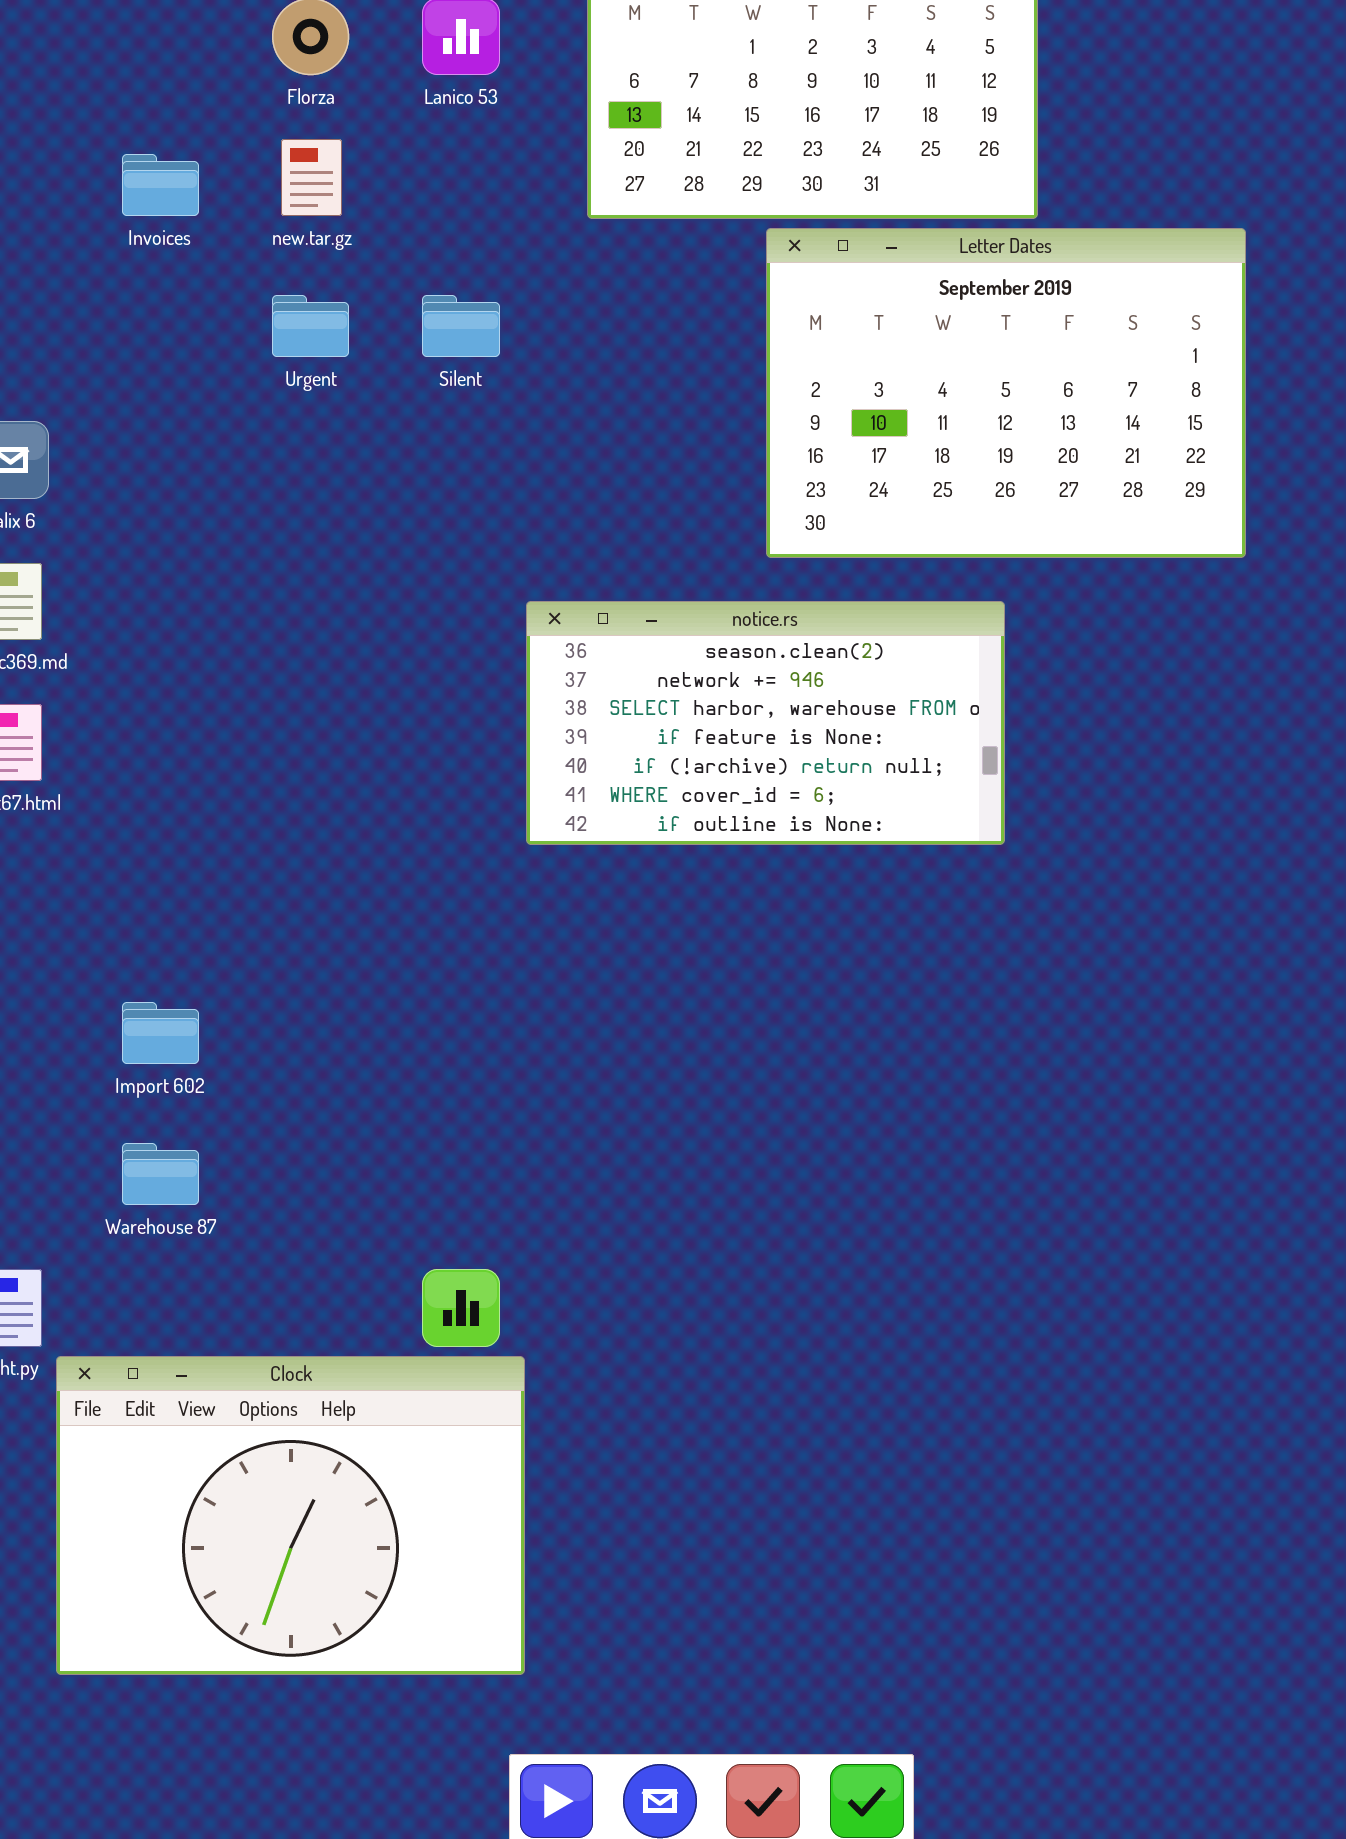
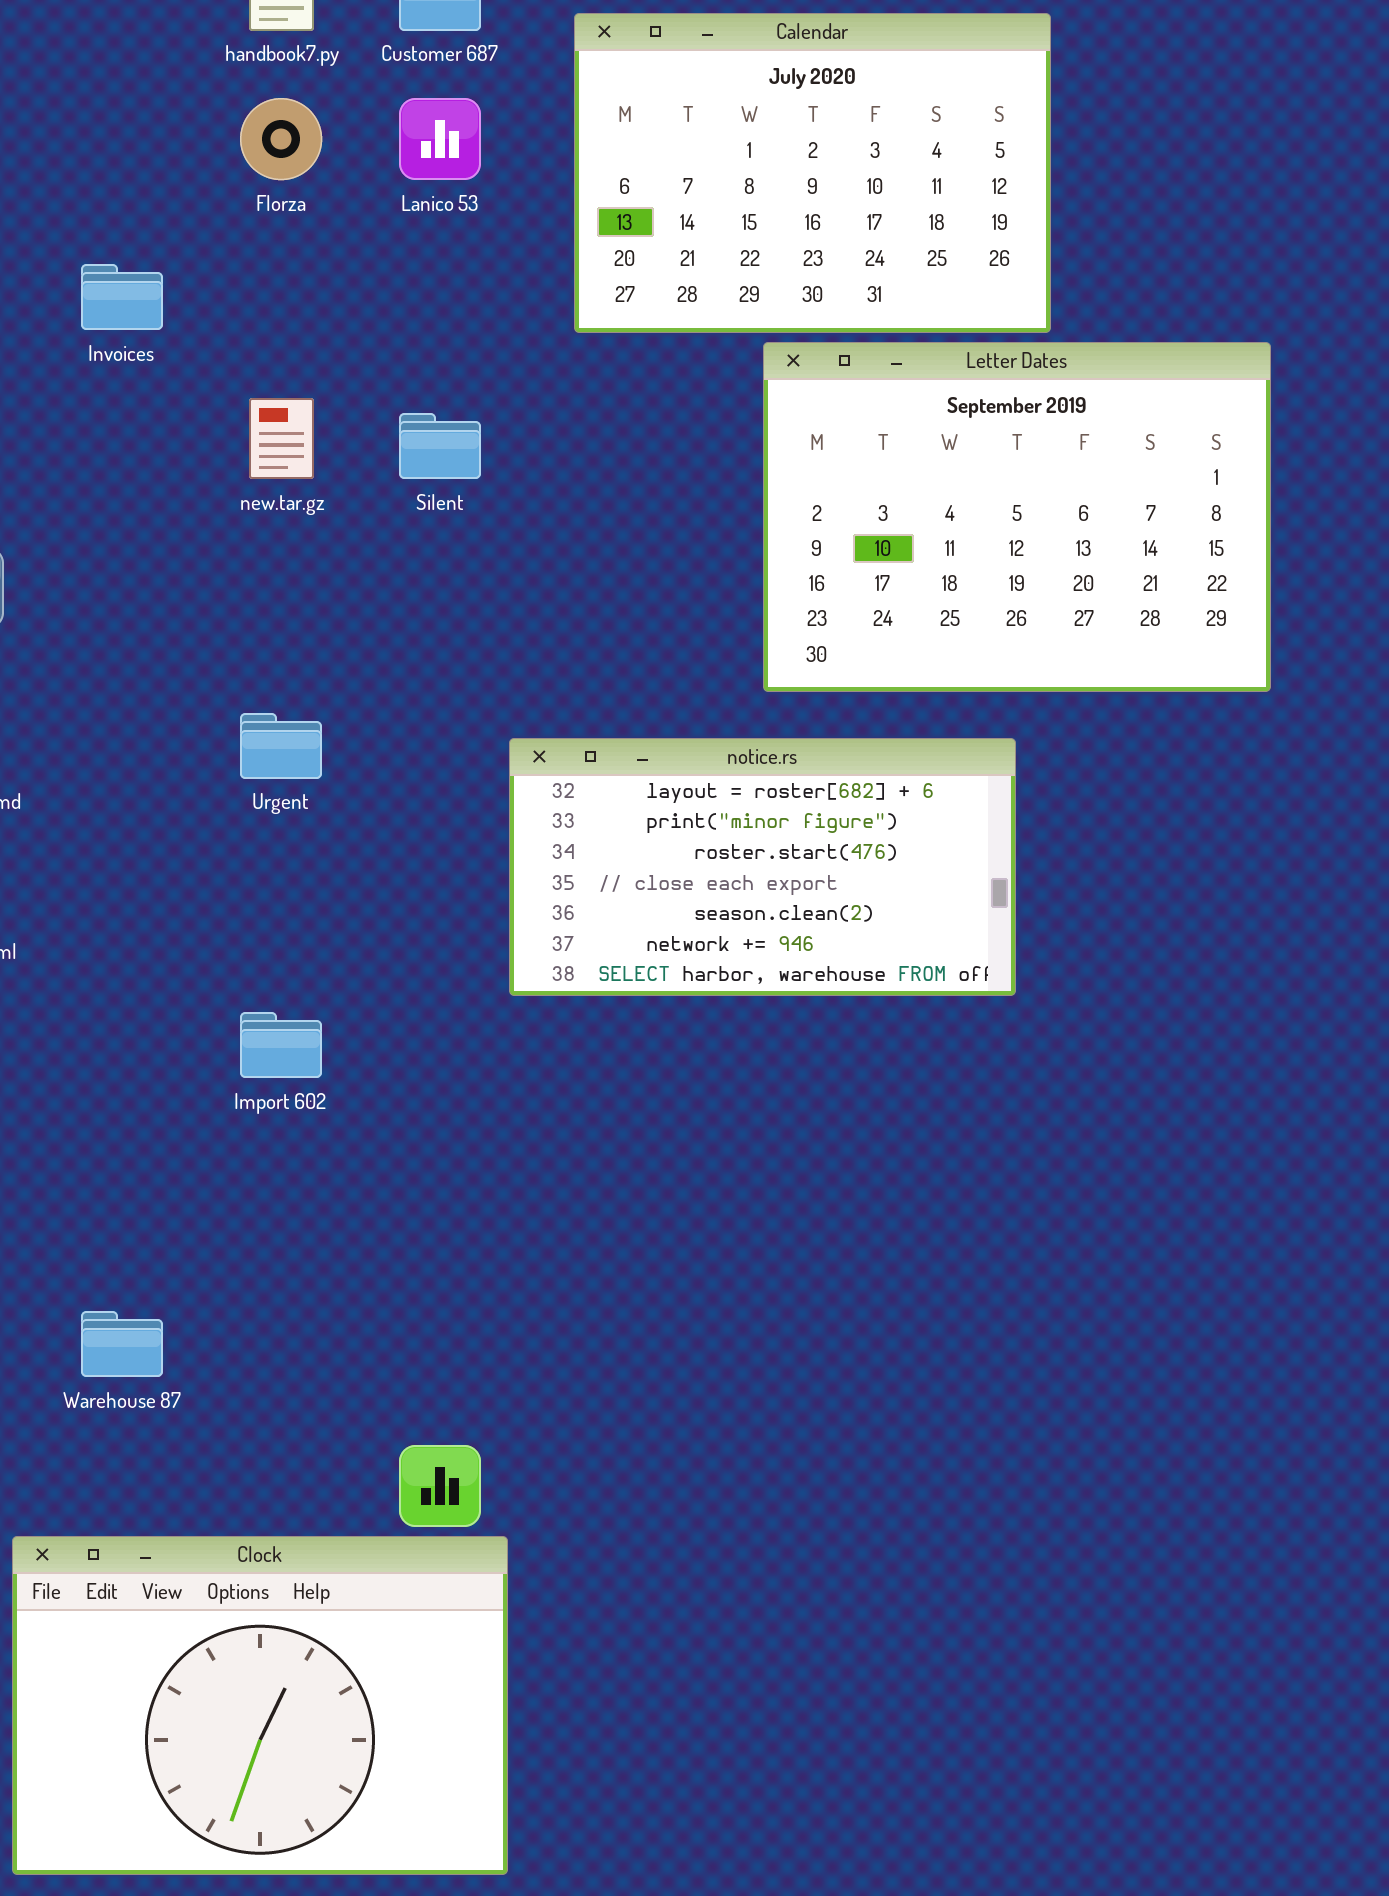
new.tar.gz: [281,139,342,216] -> [249,398,314,479], moved
Urgent: [272,295,349,357] -> [240,713,322,779], moved
notice.rs: [526,601,1005,845] -> [509,738,1016,996], scrolled up 4 rows
Import 602: [122,1002,199,1064] -> [240,1012,322,1078], moved

